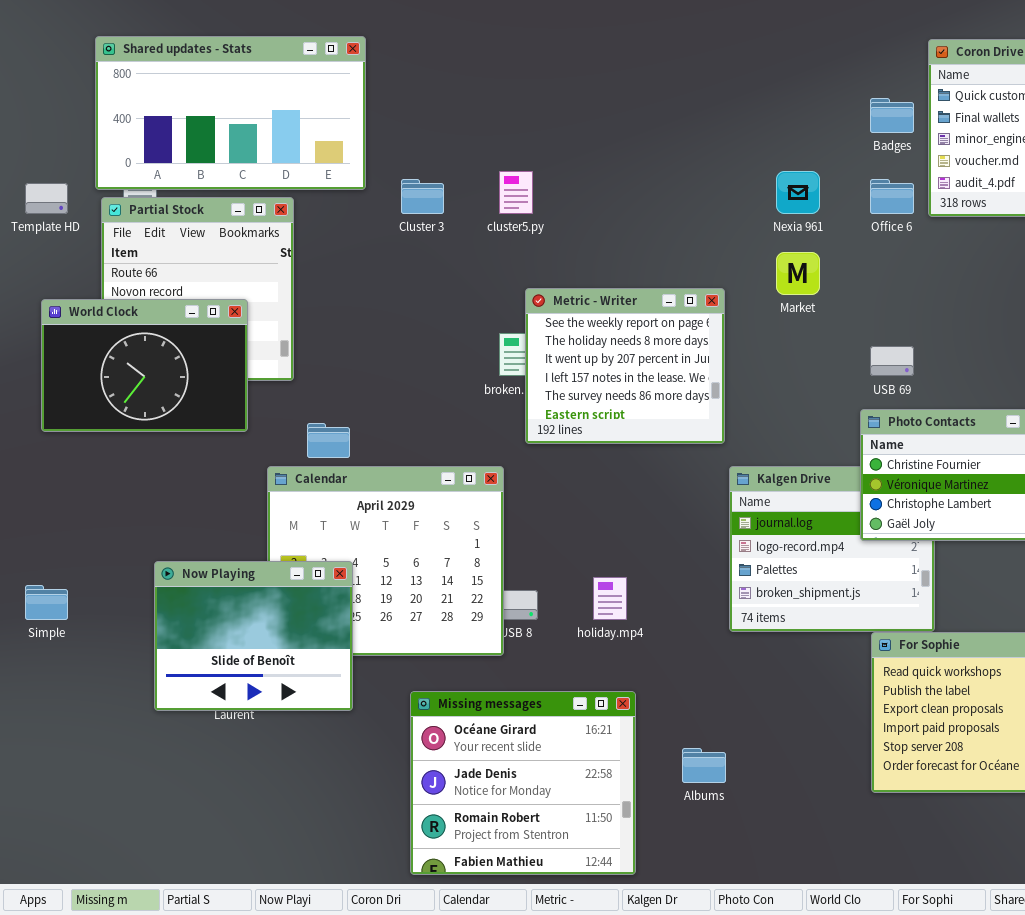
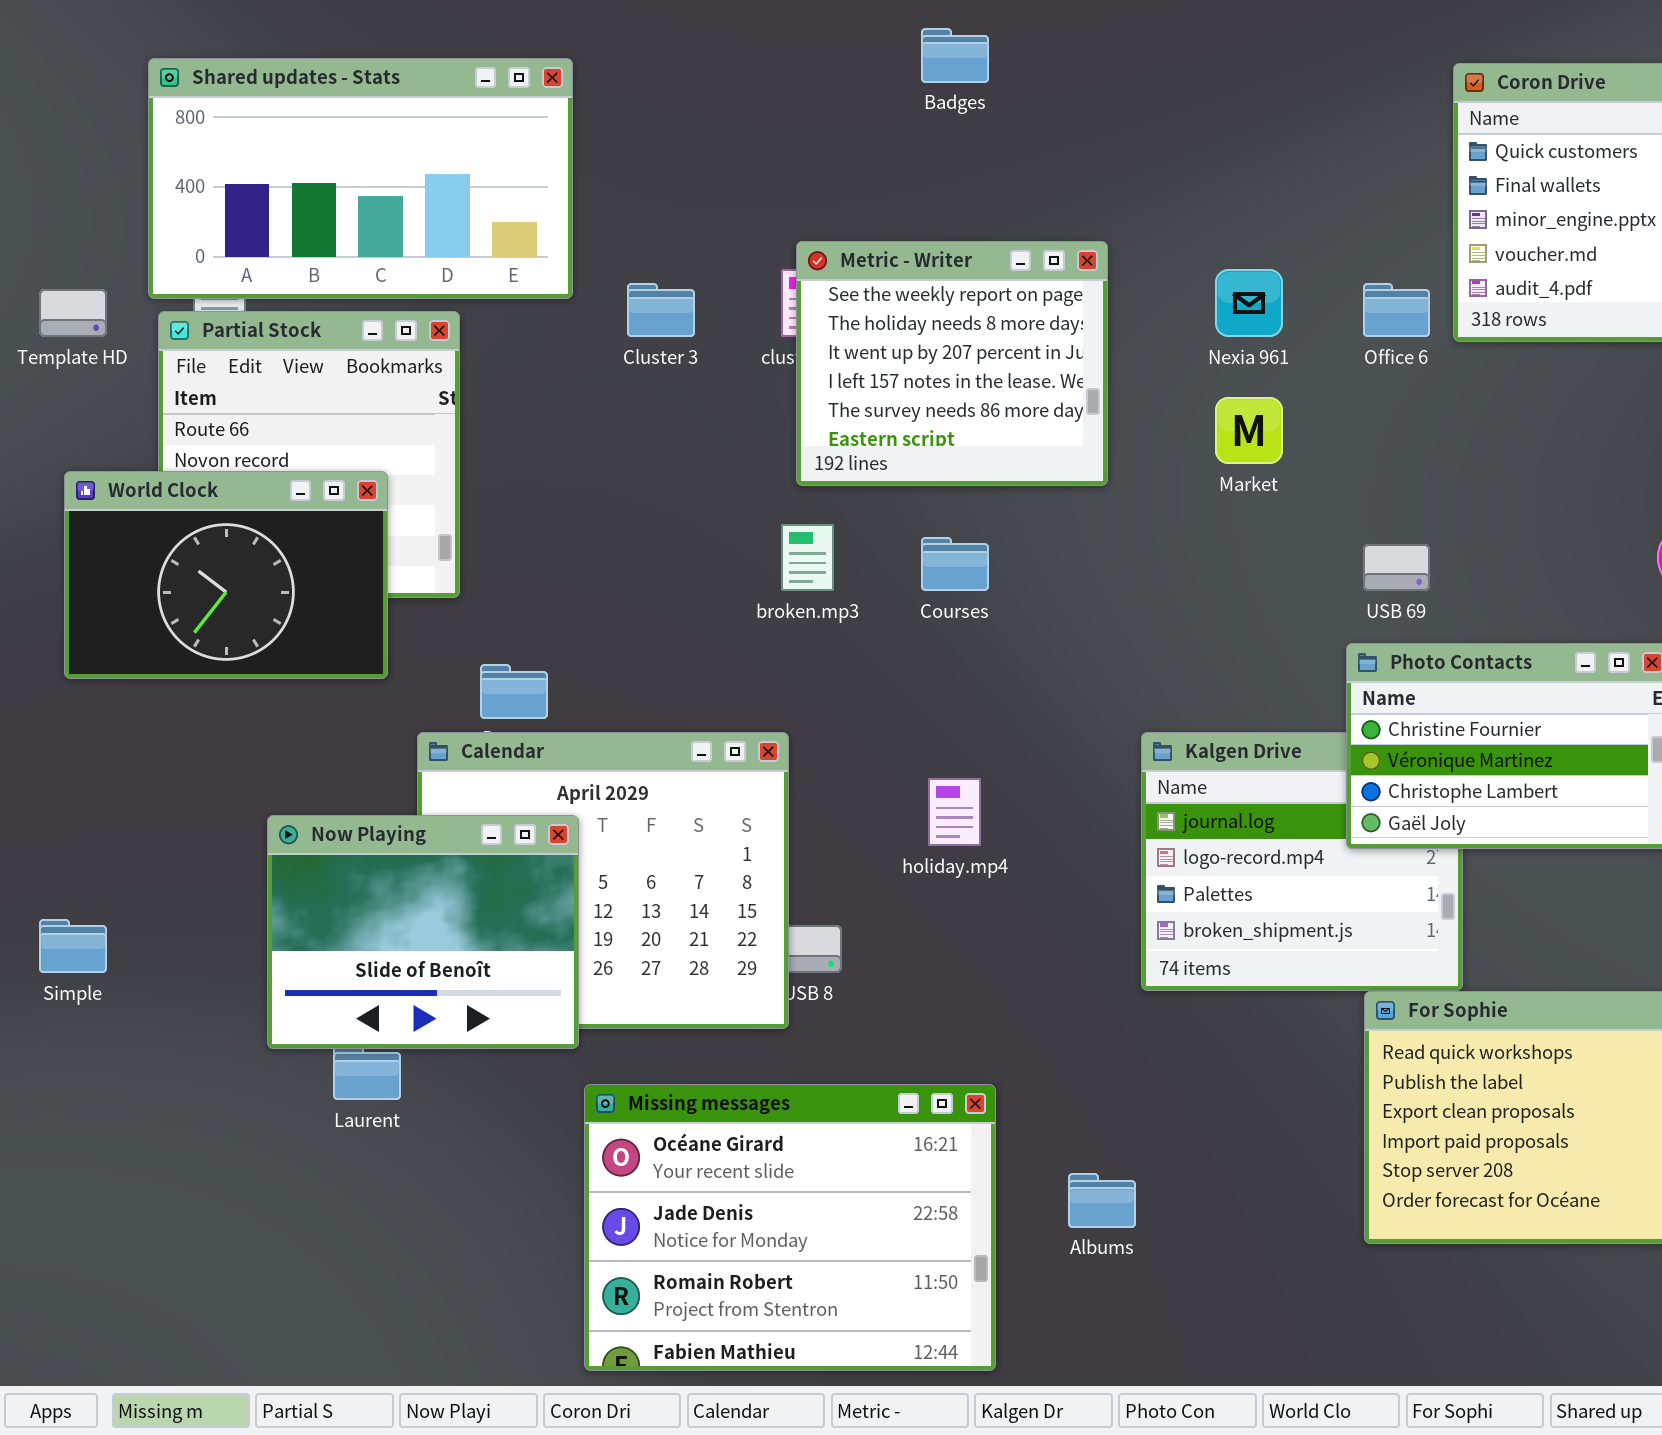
Badges: [870,98,914,133] -> [921,28,989,83], moved
Metric - Writer: [525,288,725,444] -> [796,241,1108,486], moved
Now Playing: [154,561,353,711] -> [267,815,579,1049], moved
holiday.mp4: [593,577,627,620] -> [928,778,981,846], moved
Missing messages: [410,691,636,875] -> [584,1084,996,1371], resized

